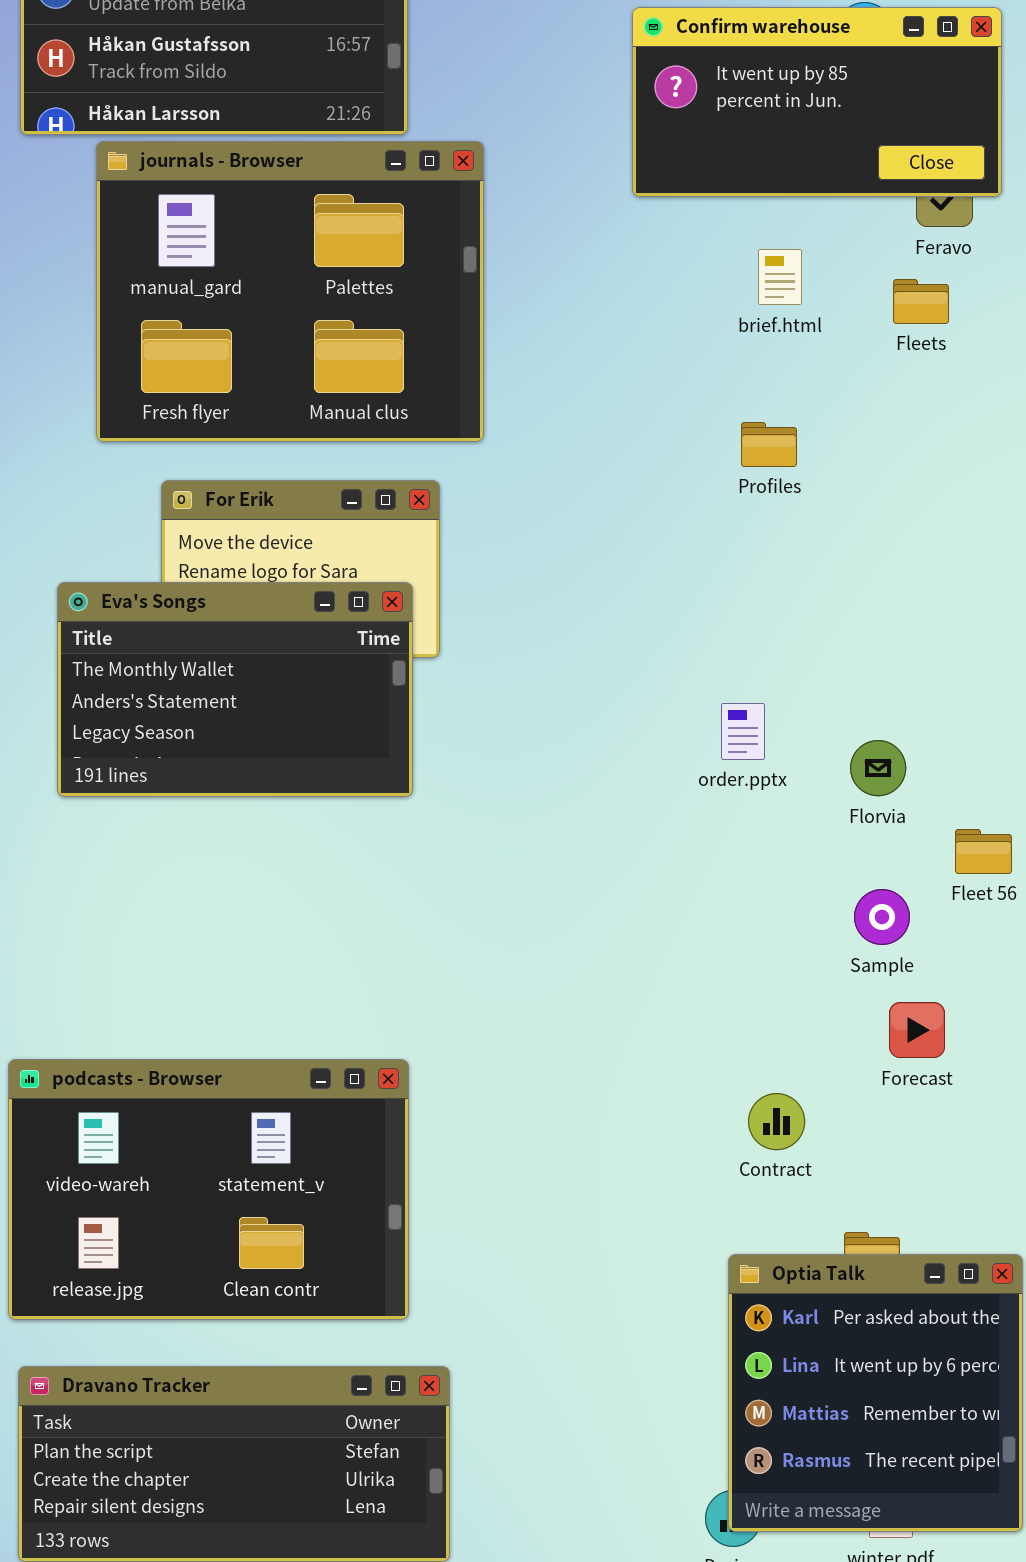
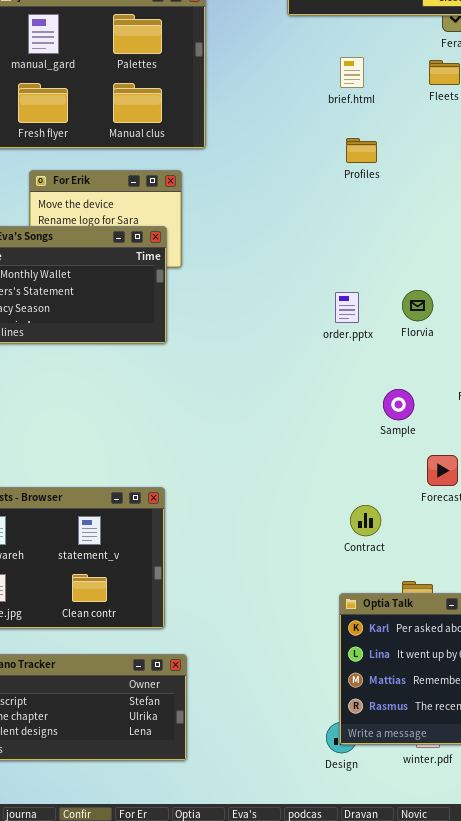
brief.html: [758,249,802,305] -> [340,57,364,88], moved
Florvia: [850,740,906,796] -> [402,290,433,321], moved
Sample: [854,889,910,945] -> [383,389,414,420], moved

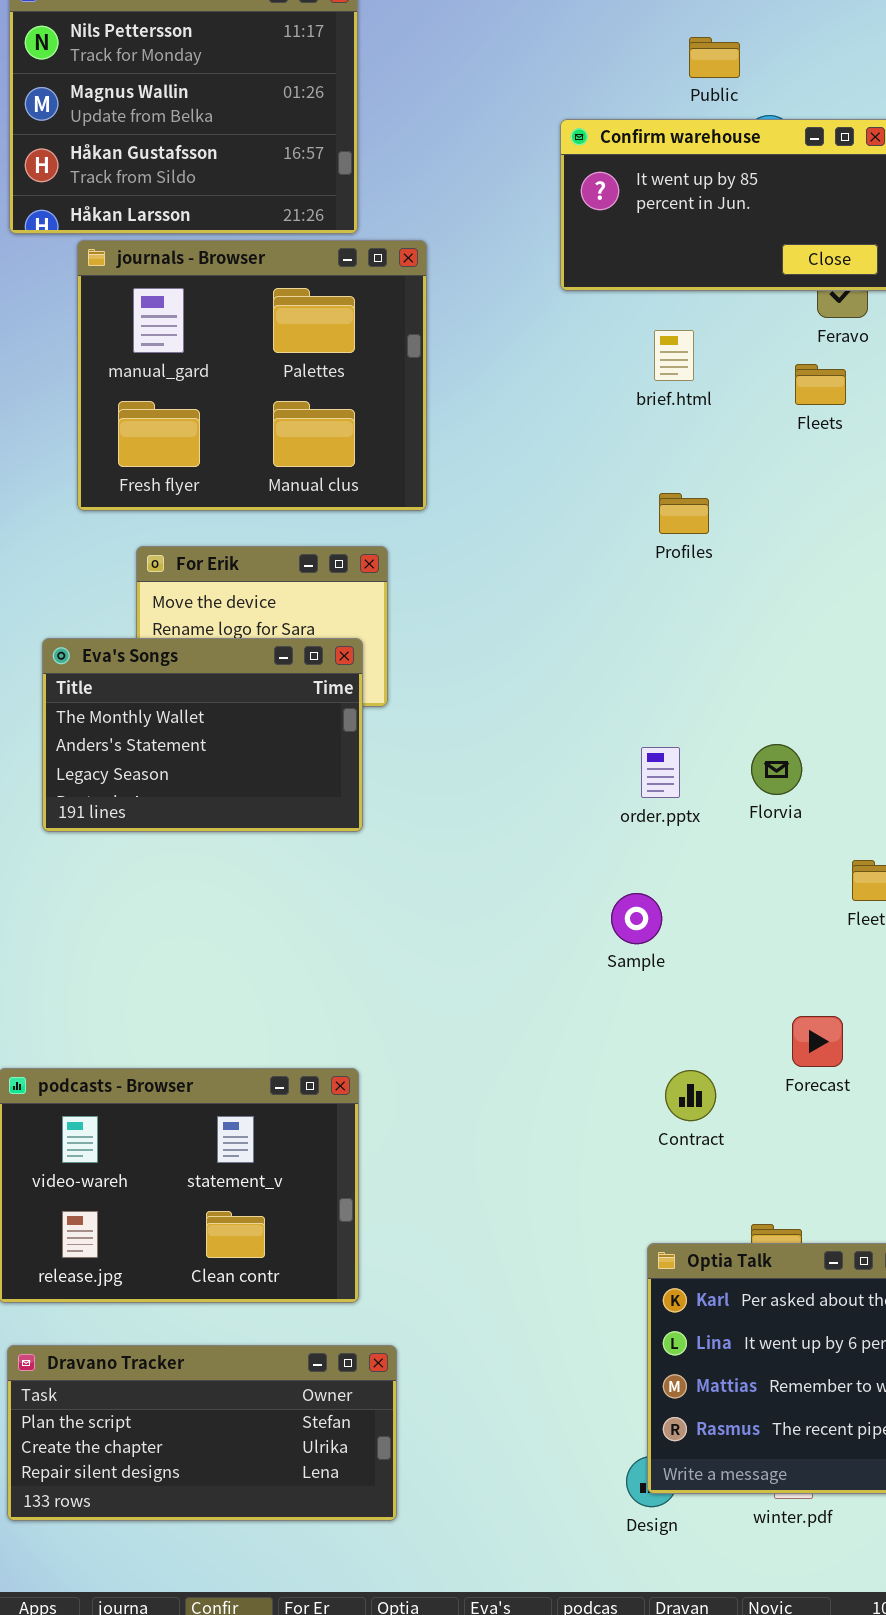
brief.html: [340,57,364,88] -> [654,330,694,381], moved
Sample: [383,389,414,420] -> [611,893,662,944], moved
Contract: [350,505,381,536] -> [665,1070,716,1121], moved

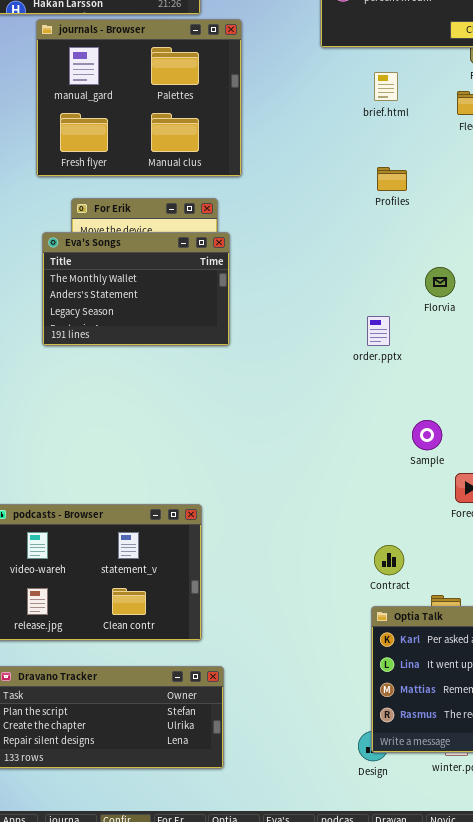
Eva's Songs: [42,638,363,832] -> [42,232,230,346], moved
Florvia: [751,744,802,795] -> [425,267,455,297], moved
Sample: [611,893,662,944] -> [412,420,442,450], moved
Contract: [665,1070,716,1121] -> [374,545,404,575], moved

